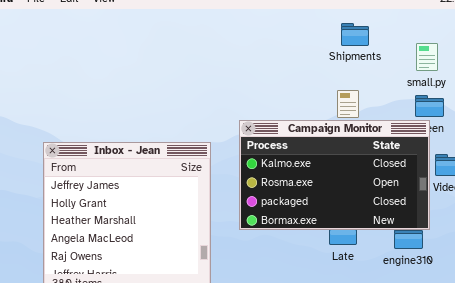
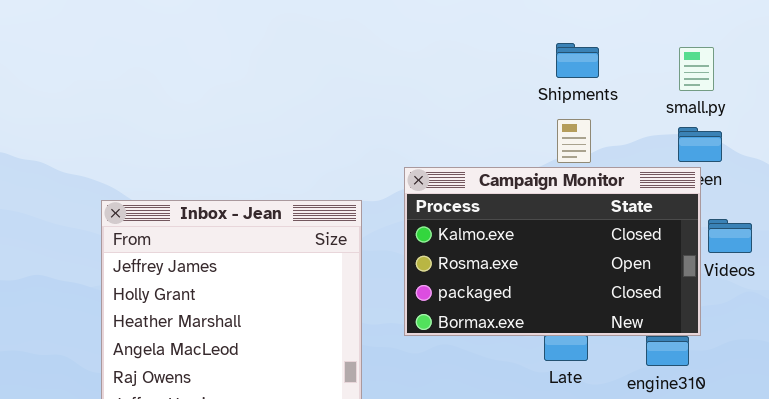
Shipments: [341,23,369,46] -> [556,43,599,78], moved

